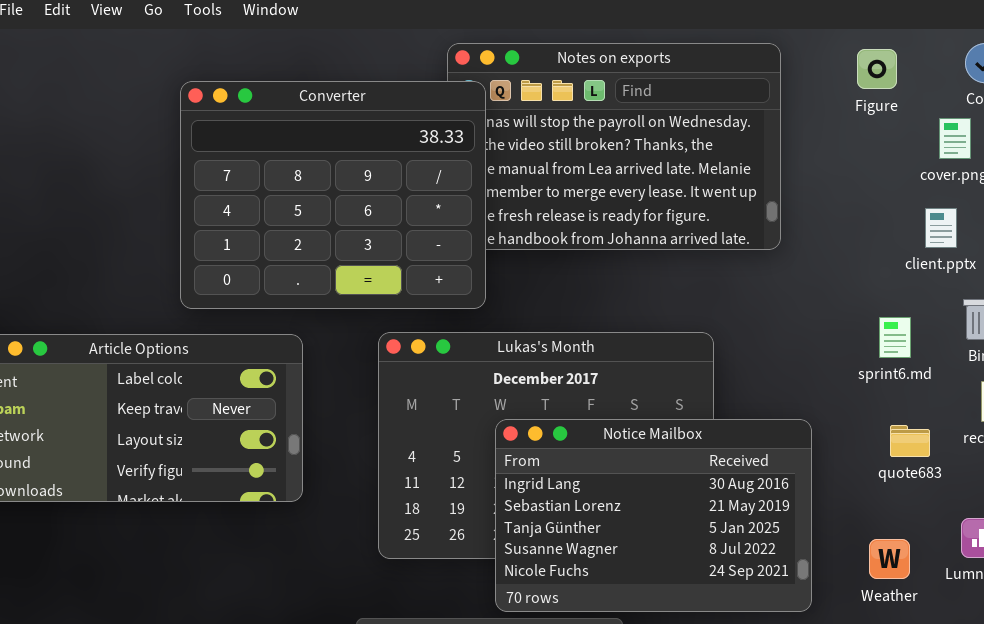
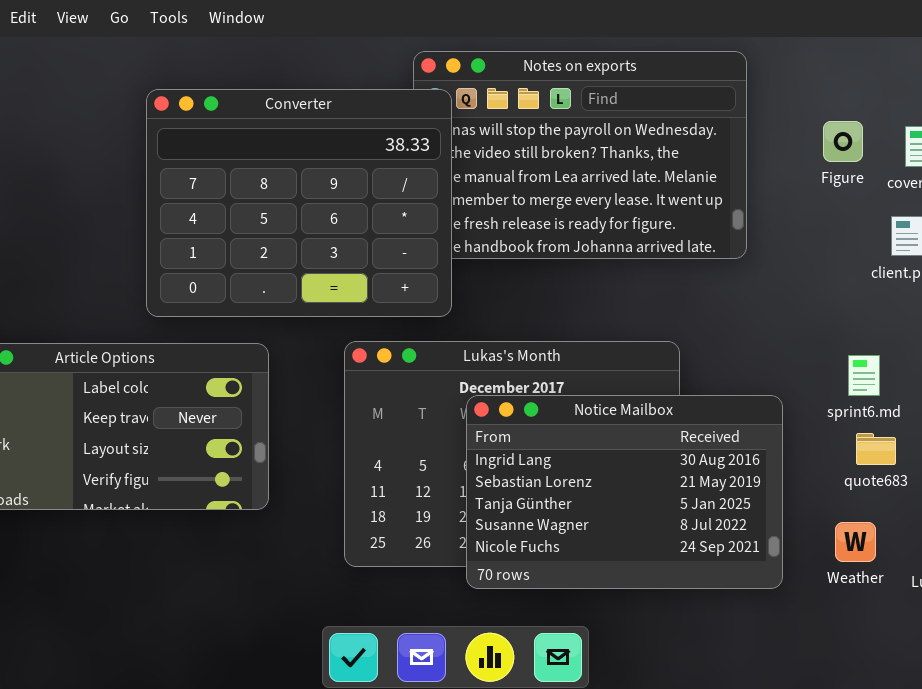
Figure: [857,49,897,89] -> [823,121,863,162], moved
sprint6.md: [879,317,911,358] -> [848,355,880,396], moved
Notice Mailbox: [495,419,812,612] -> [466,395,783,589], moved
Weather: [869,539,910,579] -> [835,522,876,562], moved

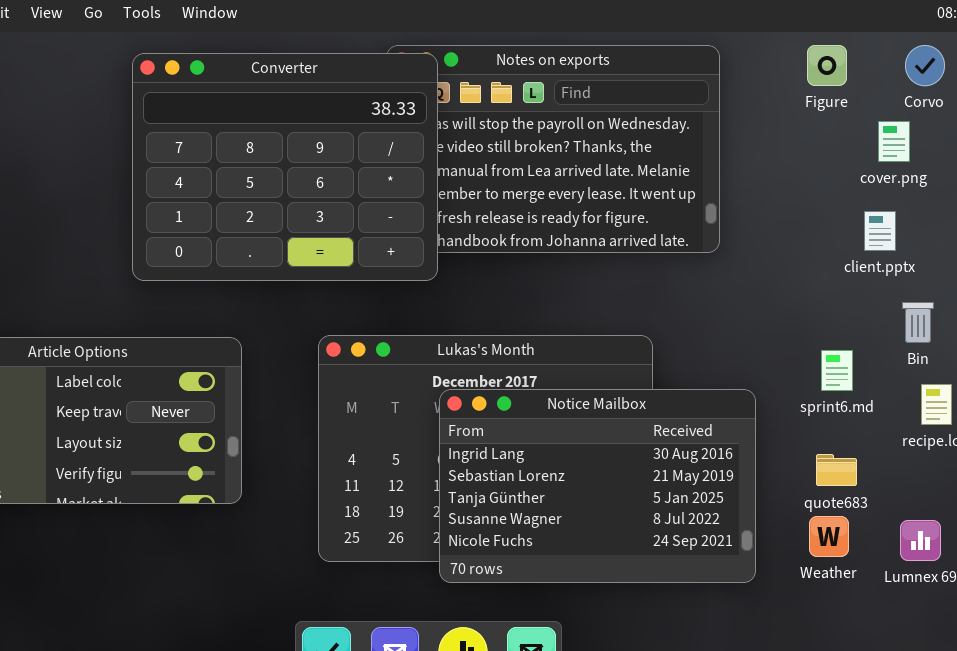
Converter: [146,89,452,317] -> [132,53,438,281], moved
Figure: [823,121,863,162] -> [807,45,847,86], moved
quote683: [856,433,896,465] -> [816,454,857,486], moved

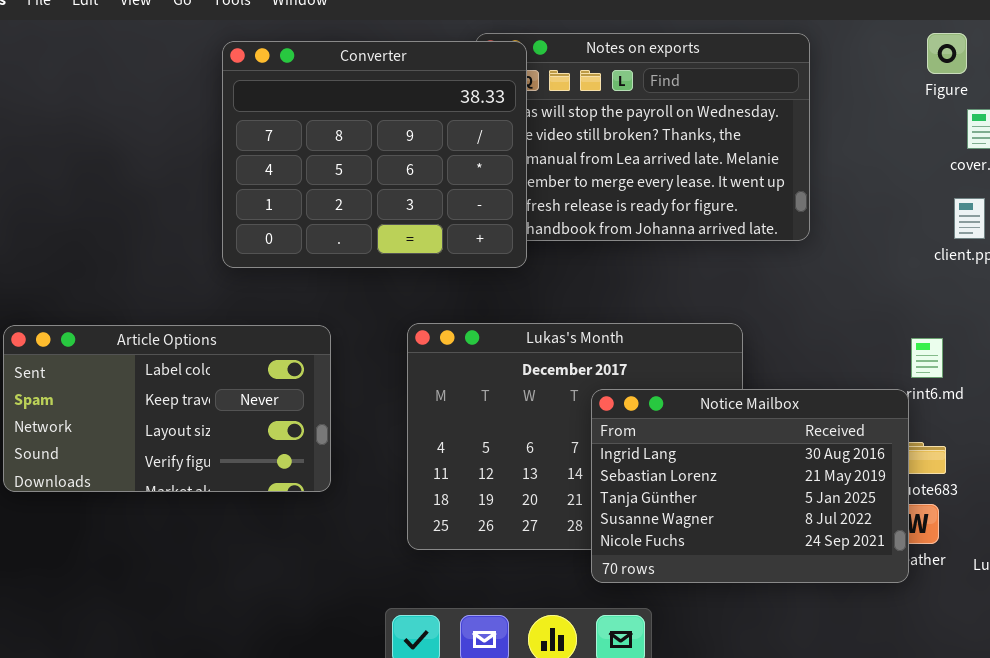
Figure: [807,45,847,86] -> [927,33,967,74], moved
Notice Mailbox: [439,389,756,583] -> [591,389,909,583], moved

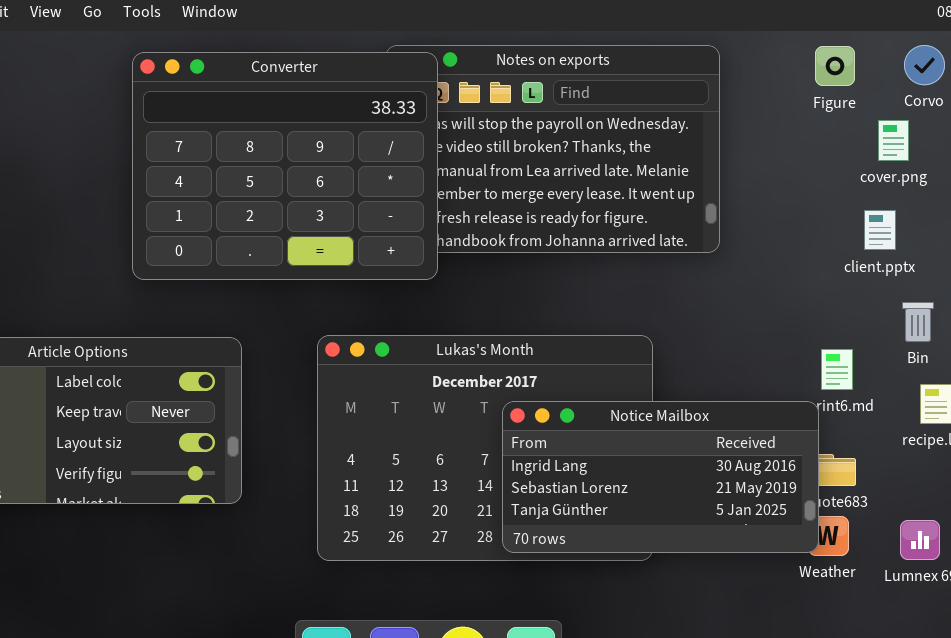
Figure: [927,33,967,74] -> [815,46,855,86], moved
Notice Mailbox: [591,389,909,583] -> [502,401,819,553], resized

